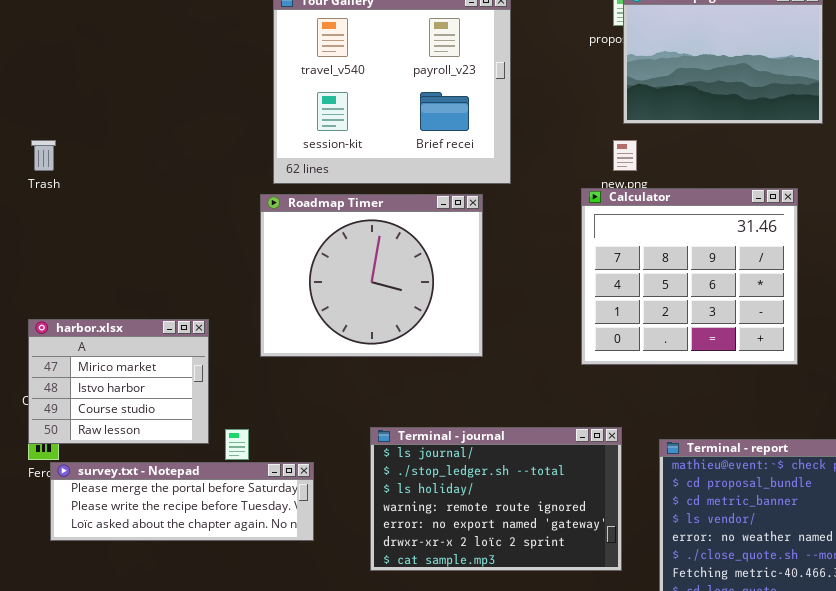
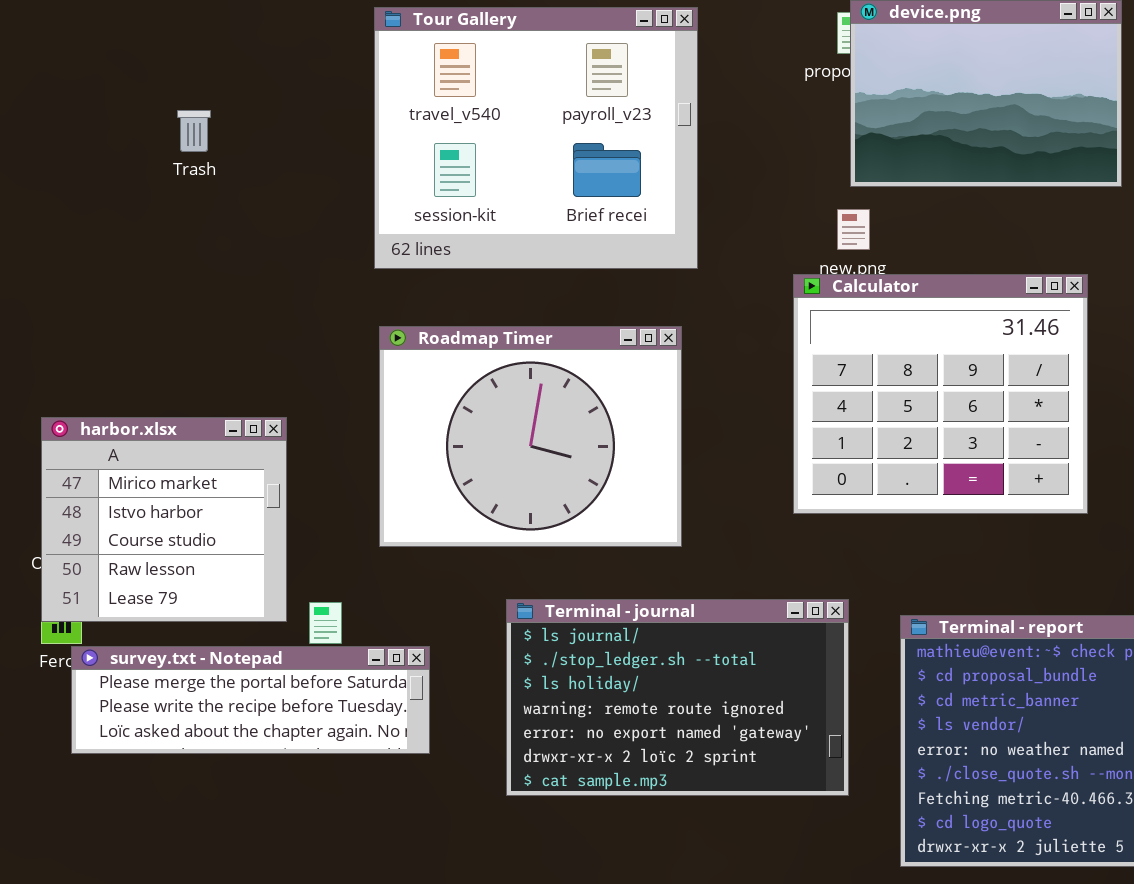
Trash: [31,140,56,171] -> [177,110,211,152], moved
Roadmap Timer: [260,194,483,357] -> [379,326,682,547], moved
harbor.xlsx: [28,319,209,444] -> [41,417,287,622], resized

